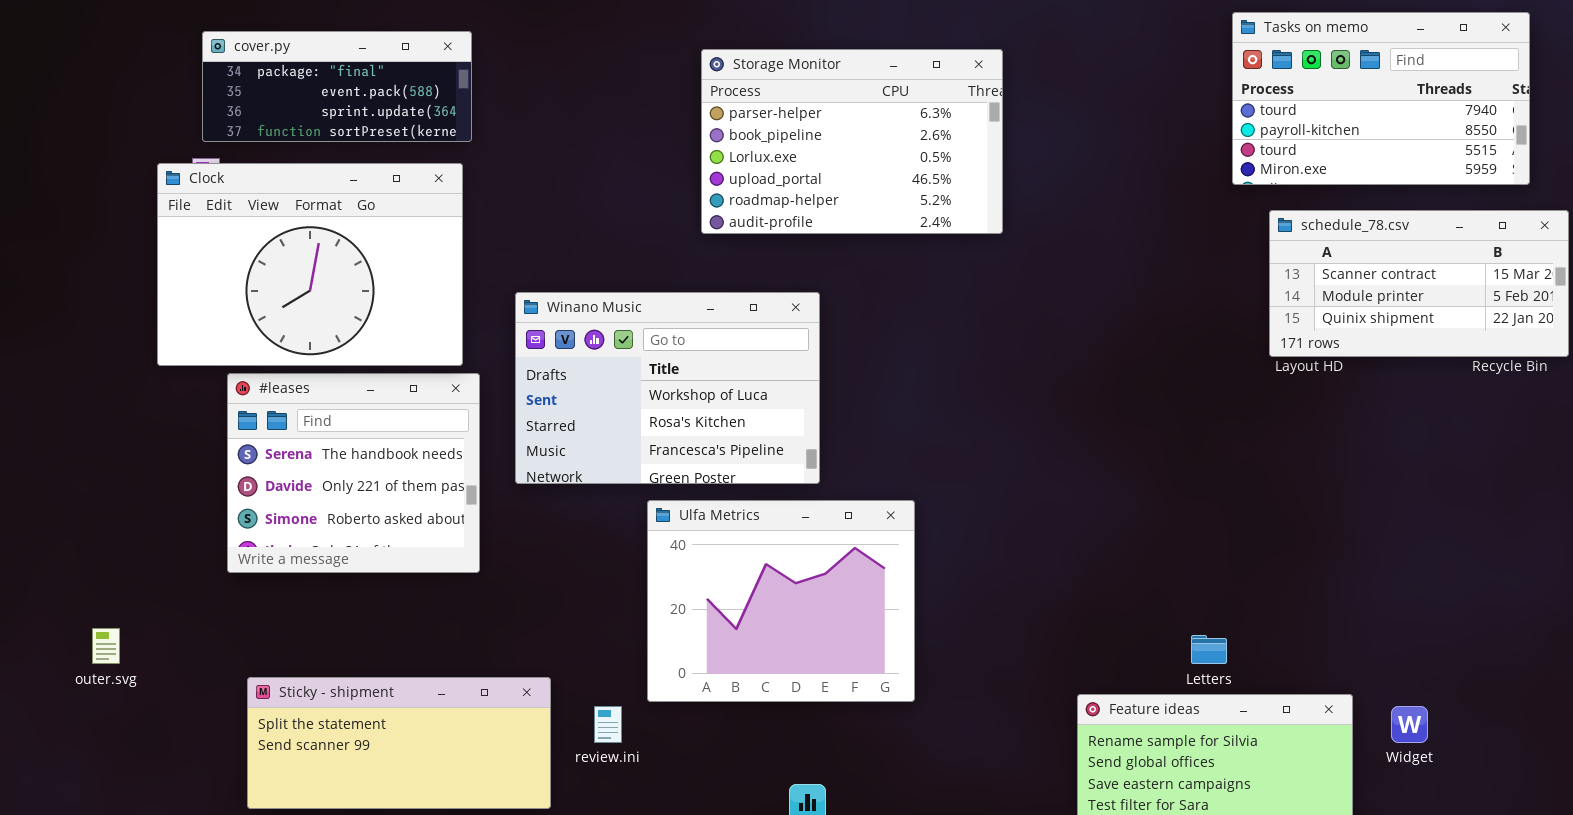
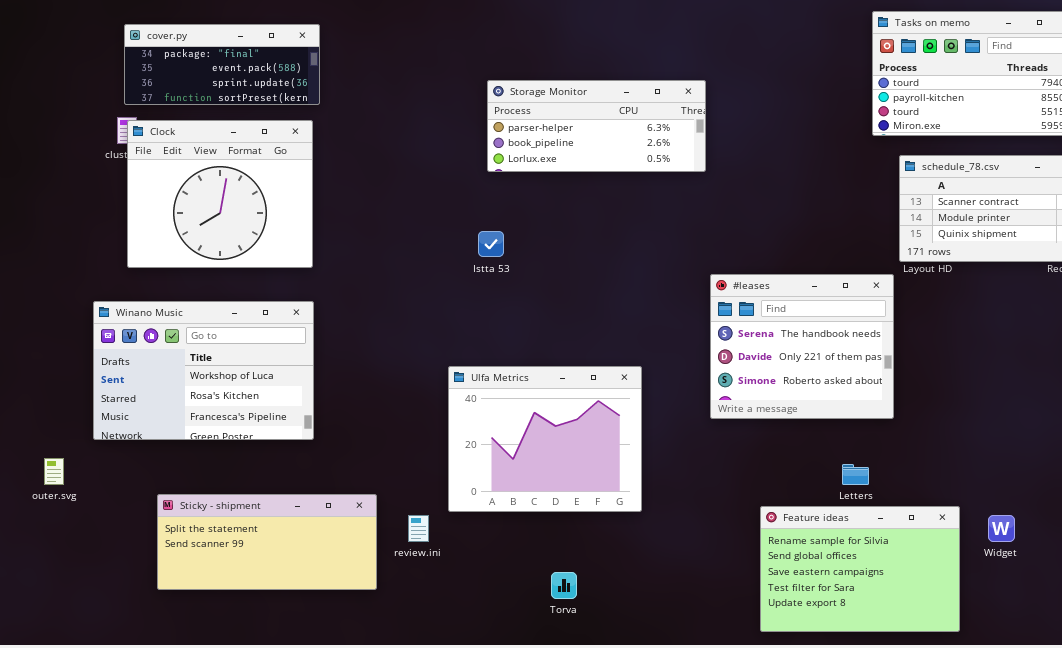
Storage Monitor: [701,49,1003,234] -> [487,80,706,172], resized
Clock: [157,163,463,366] -> [127,120,313,268], resized
Winano Music: [515,292,820,484] -> [93,301,314,440], moved
#leases: [227,373,480,573] -> [710,274,894,419], moved

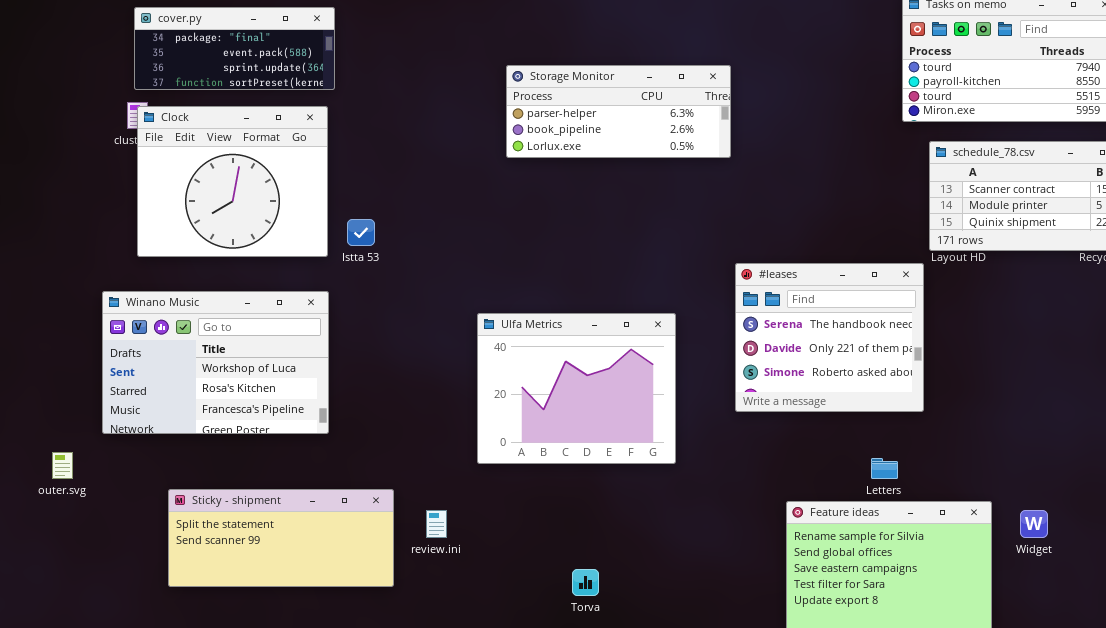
Istta 53: [478,231,504,257] -> [347,219,375,246], moved
Ulfa Metrics: [448,366,642,512] -> [477,313,676,464], moved

